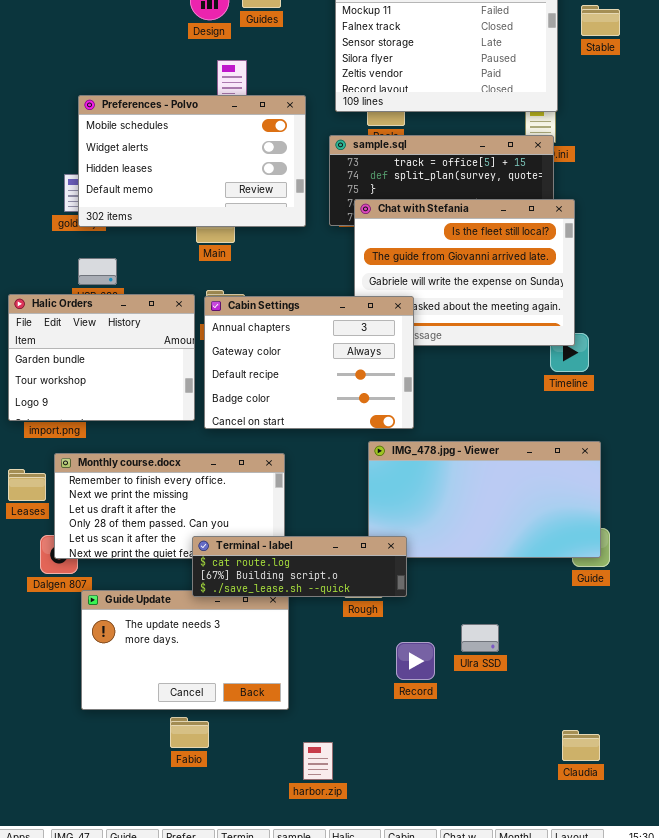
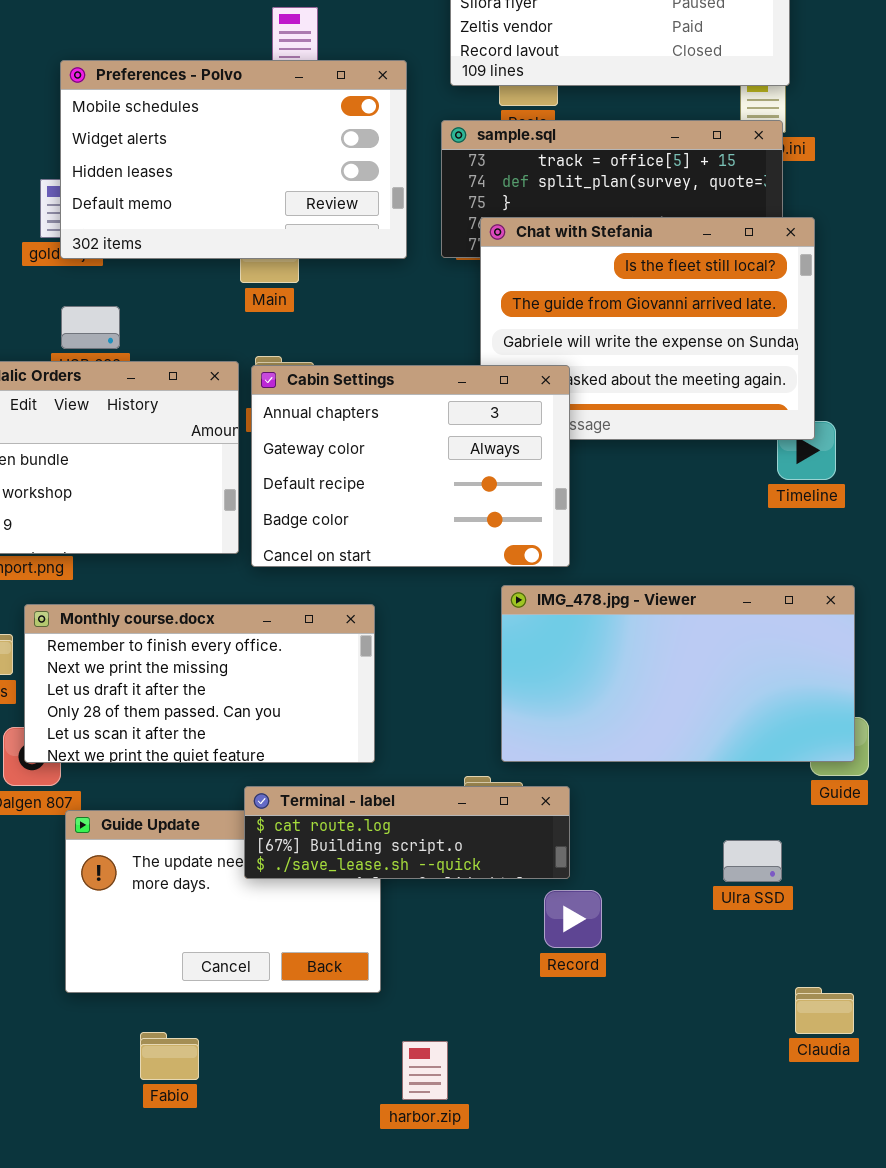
Terminal - label: [192,536,407,597] -> [244,786,570,879], moved
Ulra SSD: [461,624,499,652] -> [723,840,782,882], moved
Fabio: [170,717,209,748] -> [140,1032,199,1080], moved
Claudia: [562,730,600,761] -> [795,987,854,1034], moved

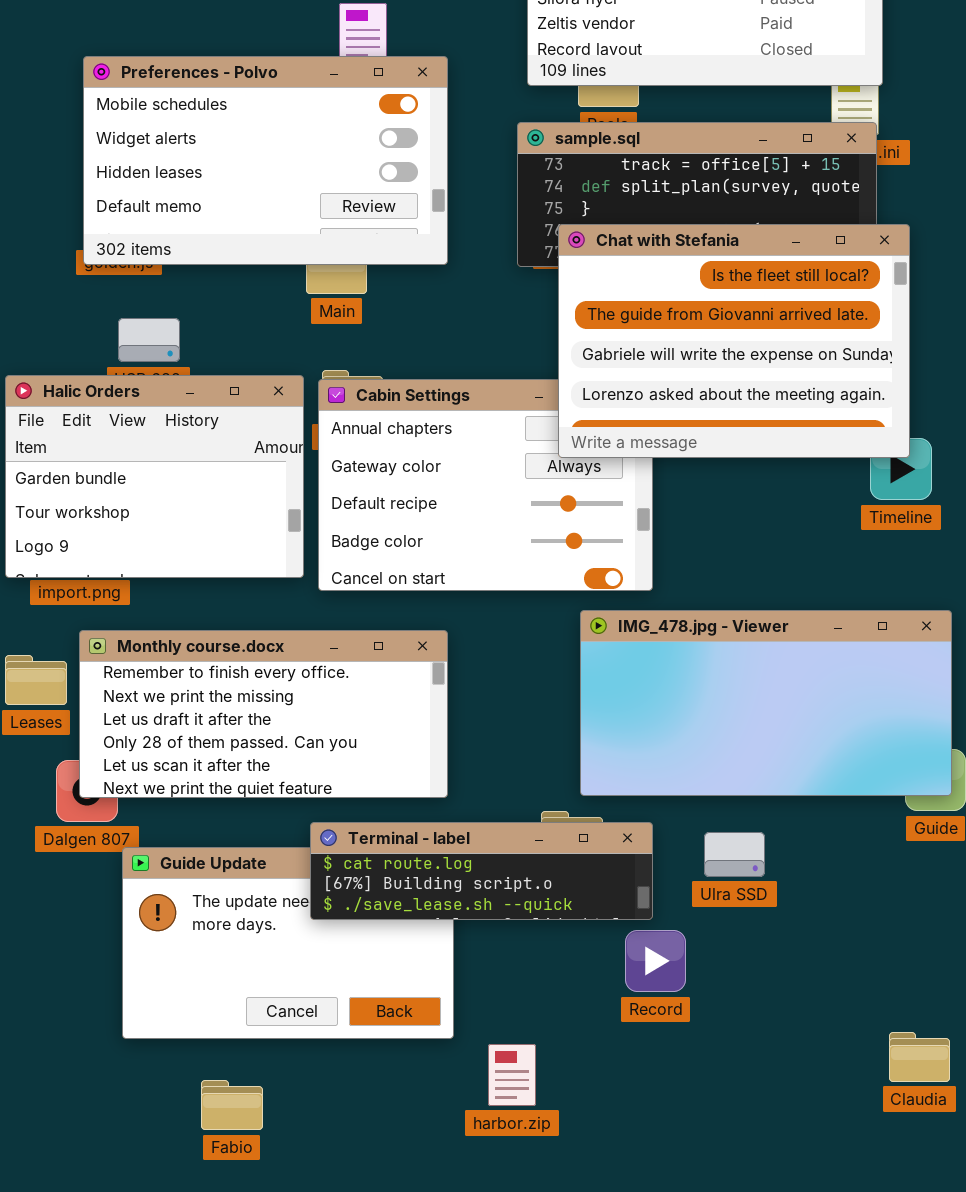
Preferences - Polvo: [60,60,407,259] -> [83,56,448,265], moved
Chat with Stefania: [480,217,815,440] -> [558,224,910,458], raised
Ulra SSD: [723,840,782,882] -> [704,832,765,877], moved
harbor.zip: [402,1041,448,1100] -> [488,1044,536,1106], moved

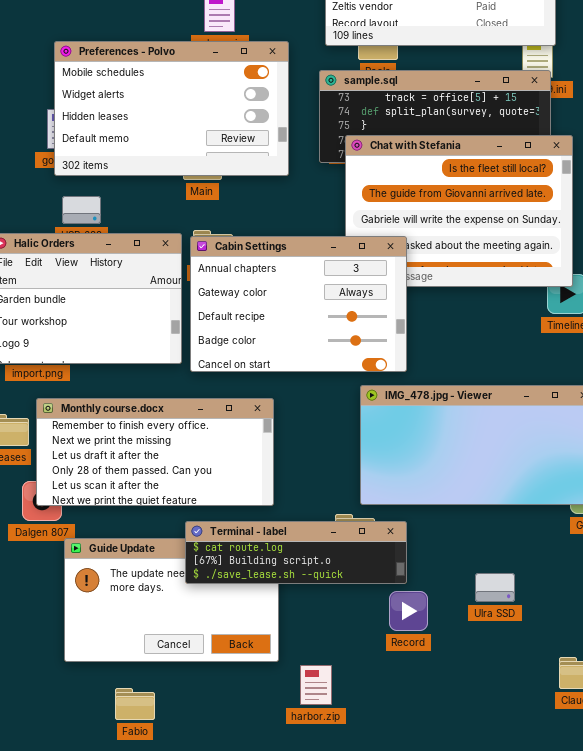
Preferences - Polvo: [83,56,448,265] -> [54,41,289,176], moved
Cabin Settings: [318,379,653,591] -> [190,236,407,372], raised
Ulra SSD: [704,832,765,877] -> [475,573,515,602], moved

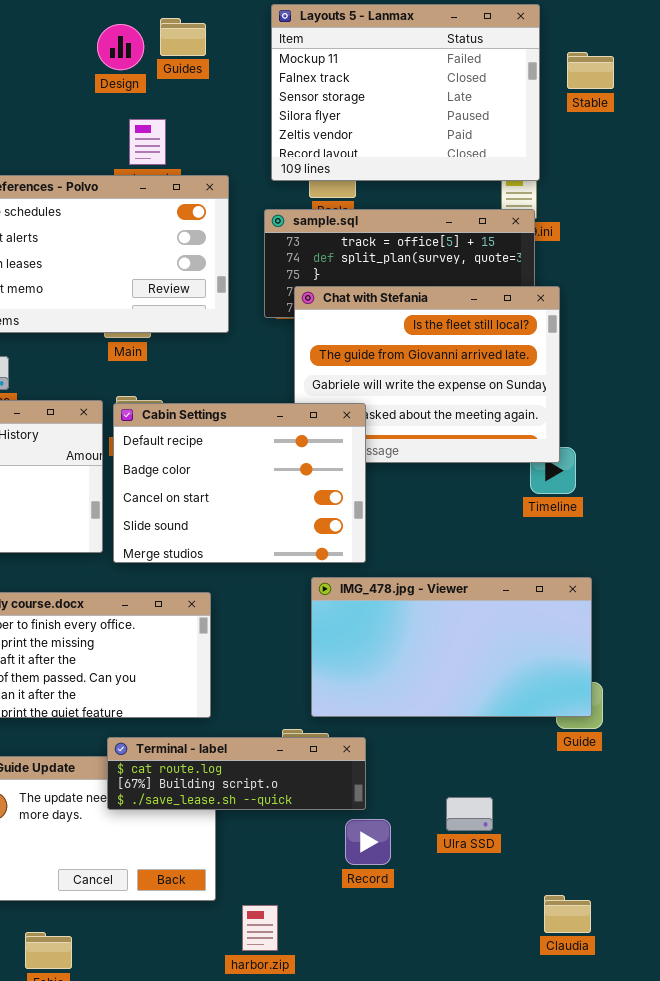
Cabin Settings: [190,236,407,372] -> [113,403,366,563], scrolled down 2 rows

